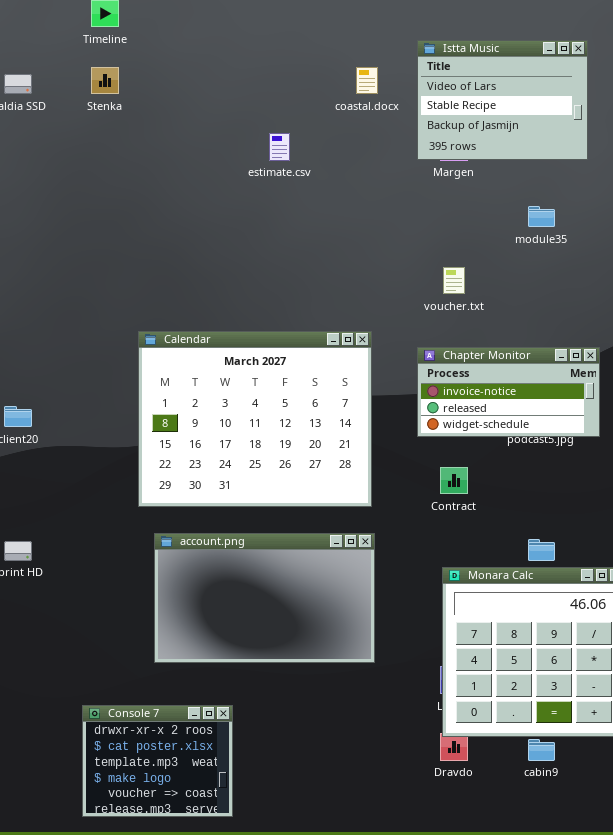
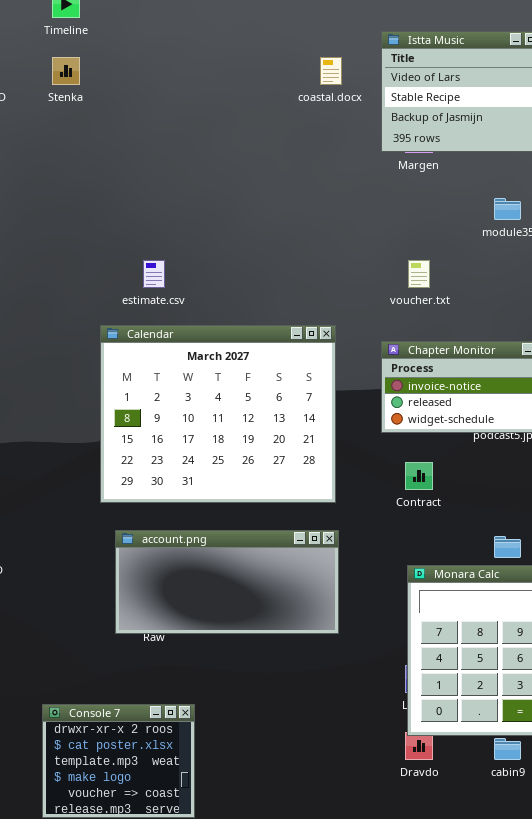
estimate.csv: [269,133,290,161] -> [143,260,165,288], moved
account.png: [154,533,375,663] -> [115,530,339,634], resized

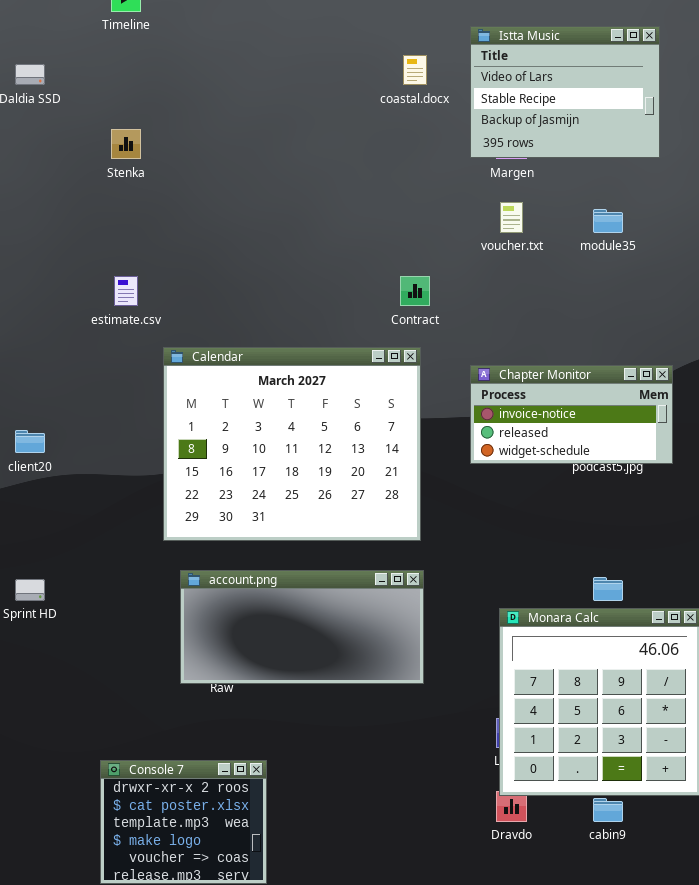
Stenka: [52,57,80,85] -> [111,129,141,159], moved
estimate.csv: [143,260,165,288] -> [114,276,138,306], moved
voucher.txt: [408,260,430,288] -> [500,202,523,233], moved
Contract: [405,462,433,490] -> [400,276,430,306], moved

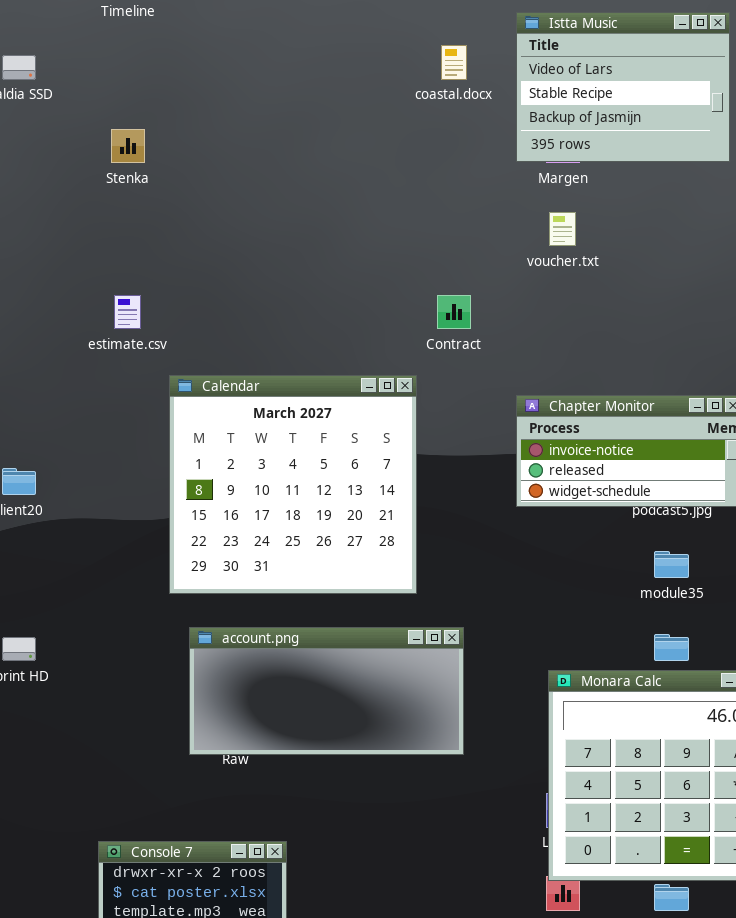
module35: [593,209,623,233] -> [654,551,689,578], moved
Calendar: [163,347,421,541] -> [169,375,417,594], resized

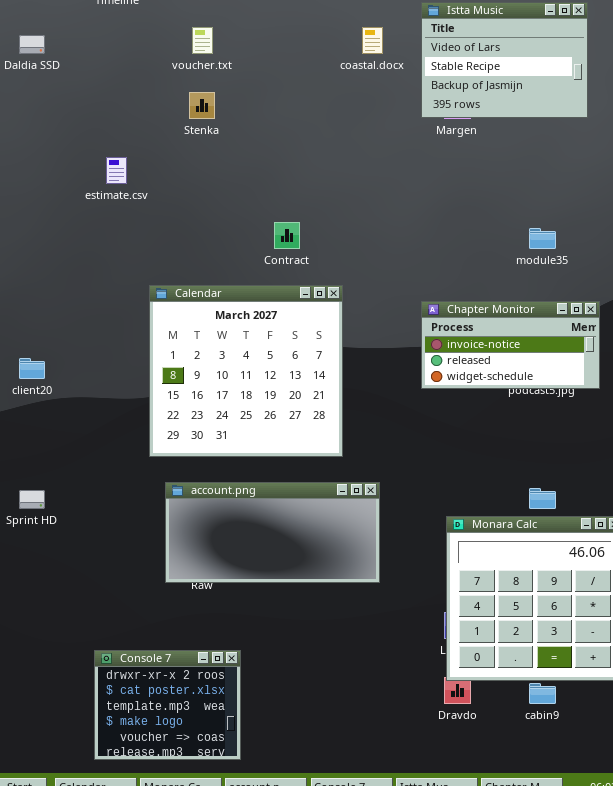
Stenka: [111,129,145,163] -> [189,92,215,119], moved
voucher.txt: [549,212,576,246] -> [192,27,213,54], moved
estimate.csv: [114,295,141,329] -> [106,157,127,184], moved
Contract: [437,295,471,329] -> [274,222,300,249], moved
module35: [654,551,689,578] -> [529,228,556,249], moved

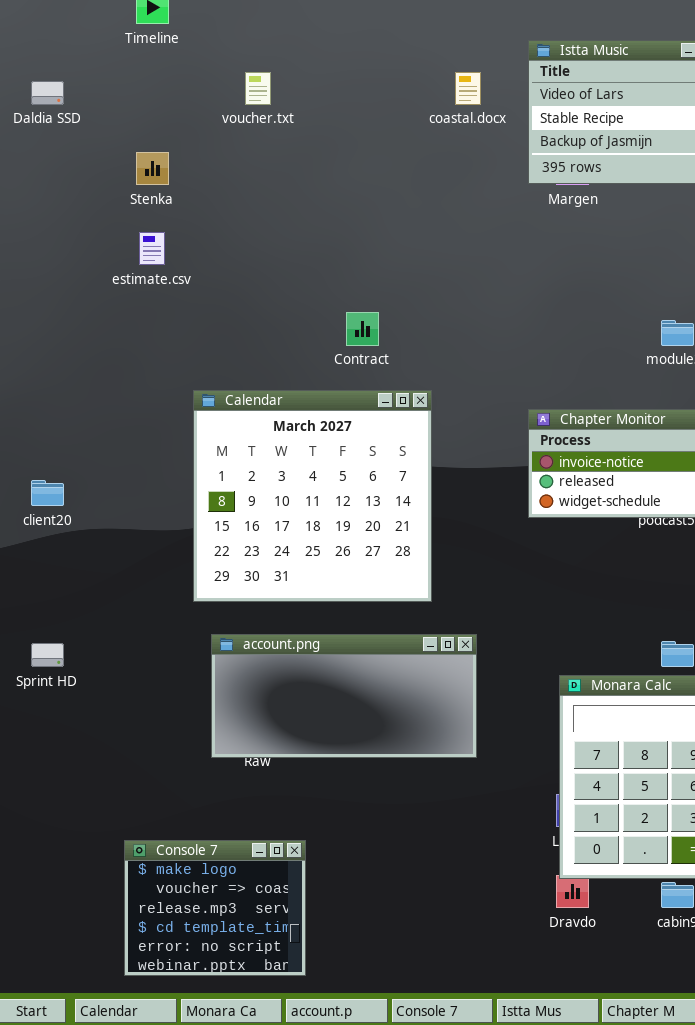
Stenka: [189,92,215,119] -> [136,152,169,185], moved
Console 7: [94,650,241,760] -> [124,840,306,976], scrolled down 3 rows

